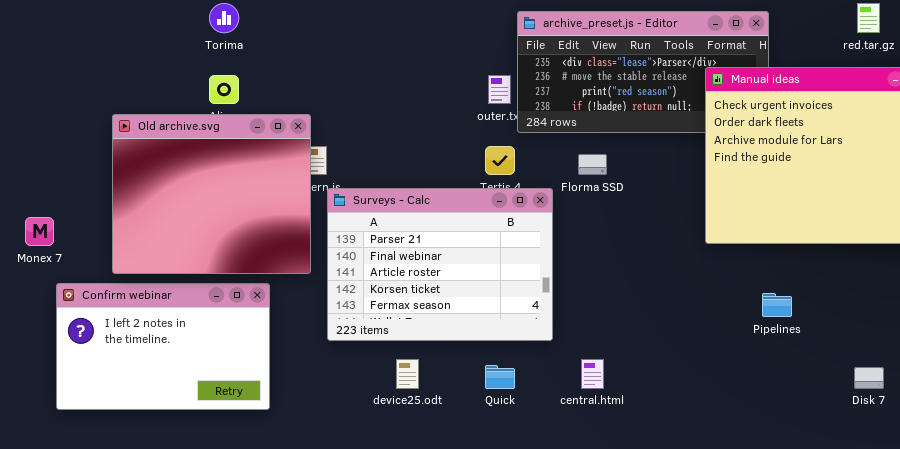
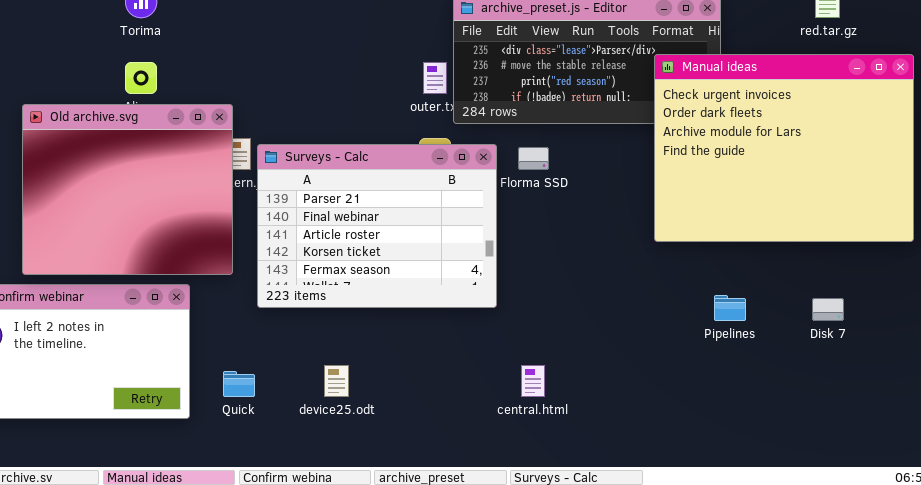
Surveys - Calc: [327,188,553,341] -> [257,144,497,308], moved
Quick: [485,365,515,389] -> [223,371,255,397], moved
Disk 7: [854,367,884,389] -> [812,298,844,321], moved

